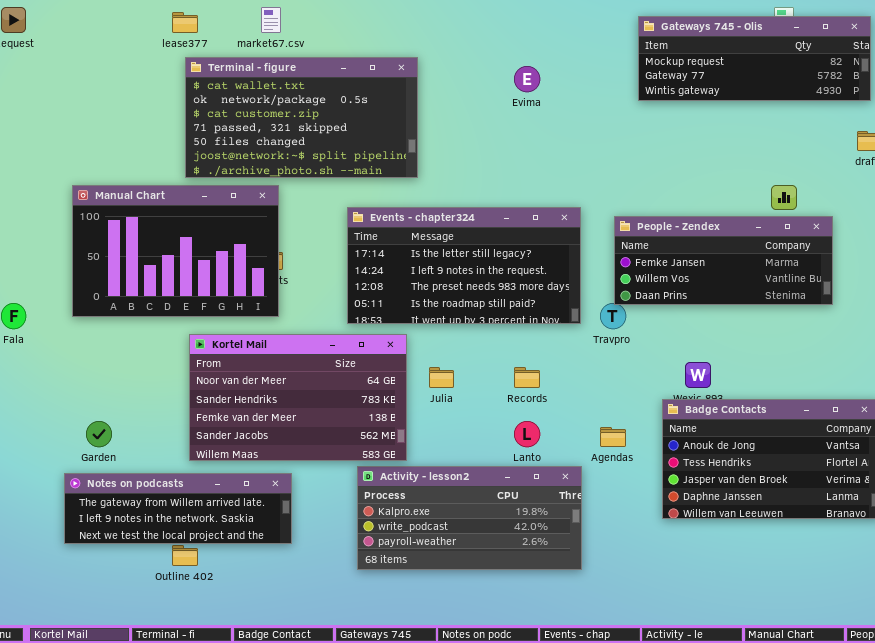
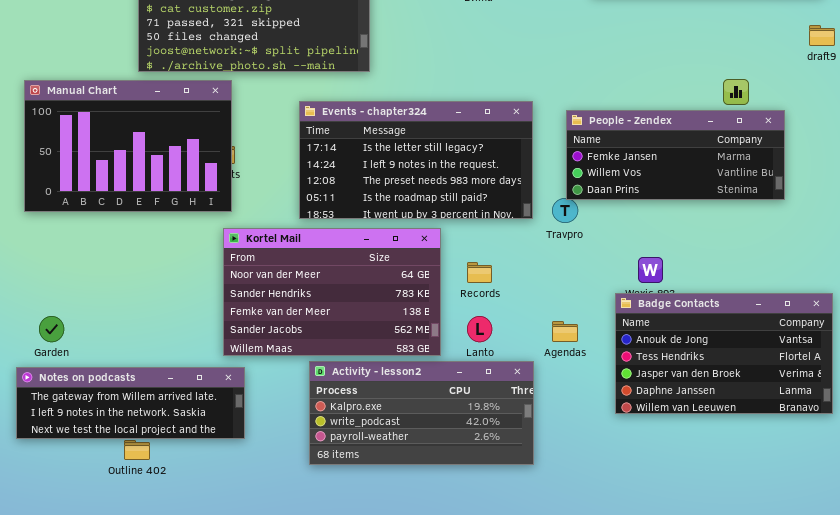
Kortel Mail: [189,334,407,461] -> [223,228,441,356], moved

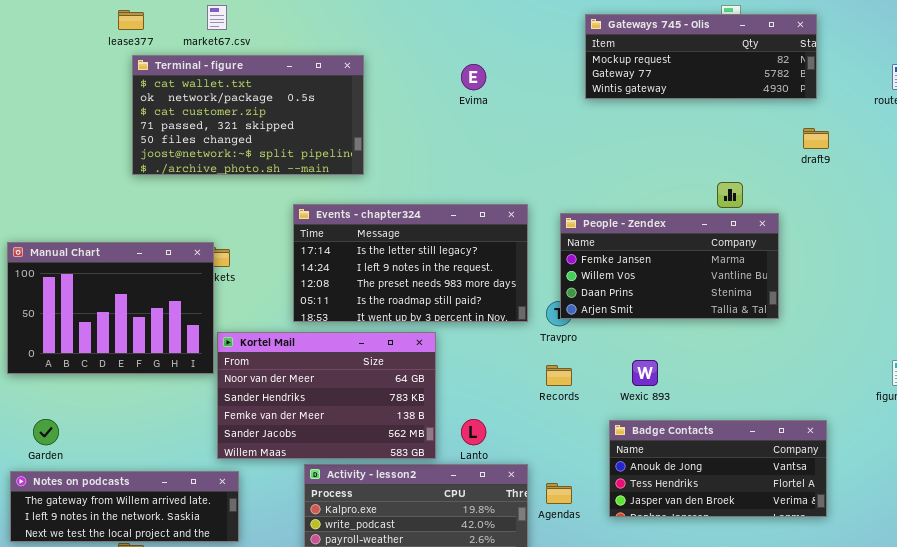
Manual Chart: [24,80,232,212] -> [7,242,214,374], moved
People - Zendex: [566,110,785,200] -> [560,213,779,319], resized
Records: [467,262,492,283] -> [546,365,572,386], moved
Badge Contacts: [615,293,833,414] -> [609,420,827,517], resized
Agendas: [552,321,578,342] -> [546,483,572,504], moved

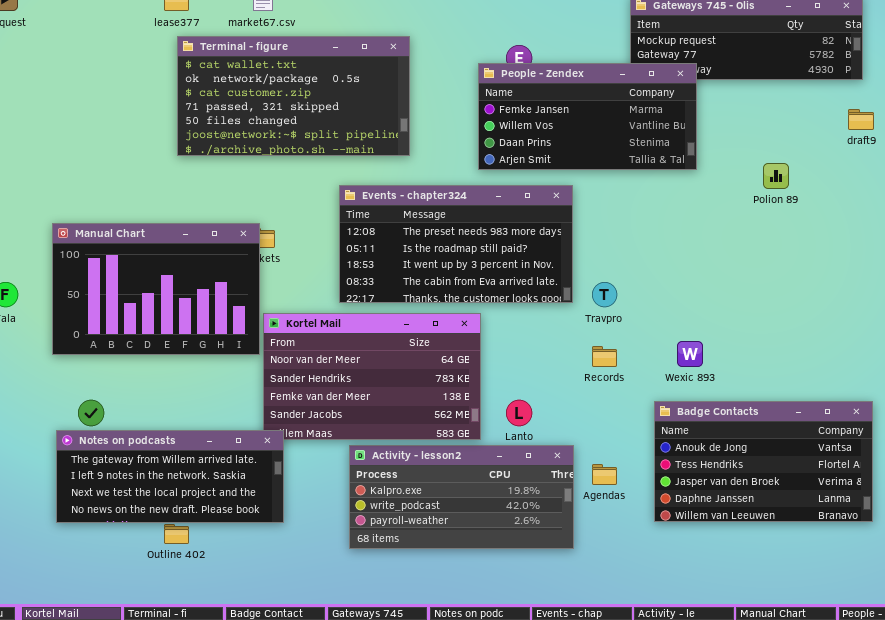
Events - chapter324: [293,204,528,322] -> [339,185,573,303], scrolled down 2 rows
People - Zendex: [560,213,779,319] -> [478,63,697,170], moved
Badge Contacts: [609,420,827,517] -> [654,401,873,522], resized
Notes on podcasts: [10,471,239,542] -> [56,430,284,523], resized

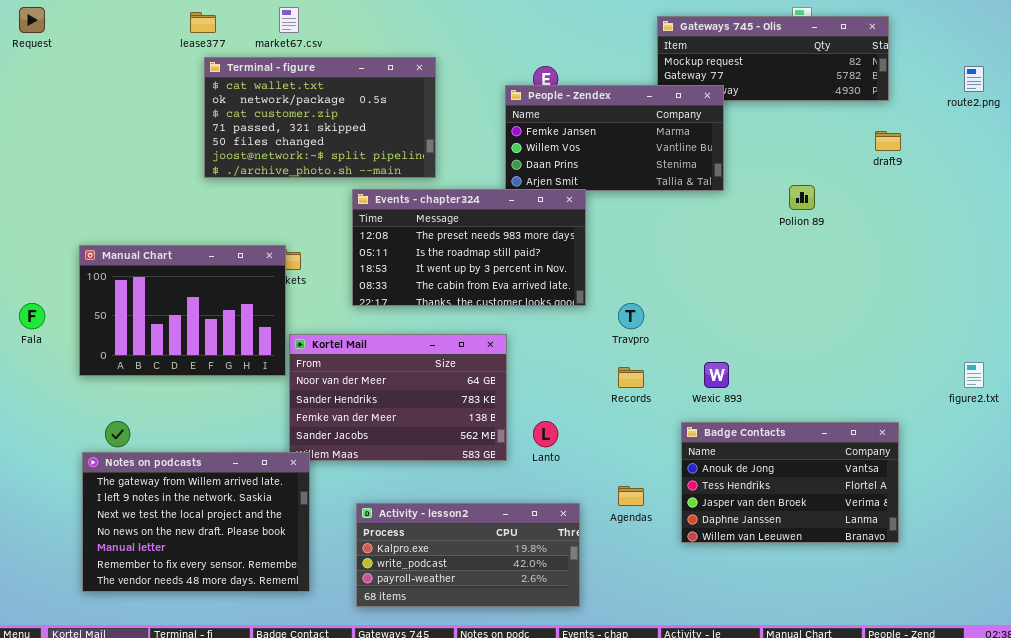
Events - chapter324: [339,185,573,303] -> [352,189,586,306], moved
Notes on podcasts: [56,430,284,523] -> [82,452,310,592], resized
Activity - lesson2: [349,445,574,549] -> [356,503,580,607], moved

